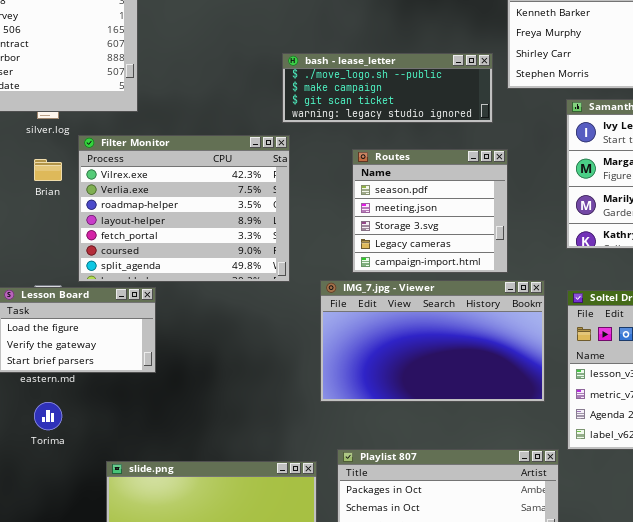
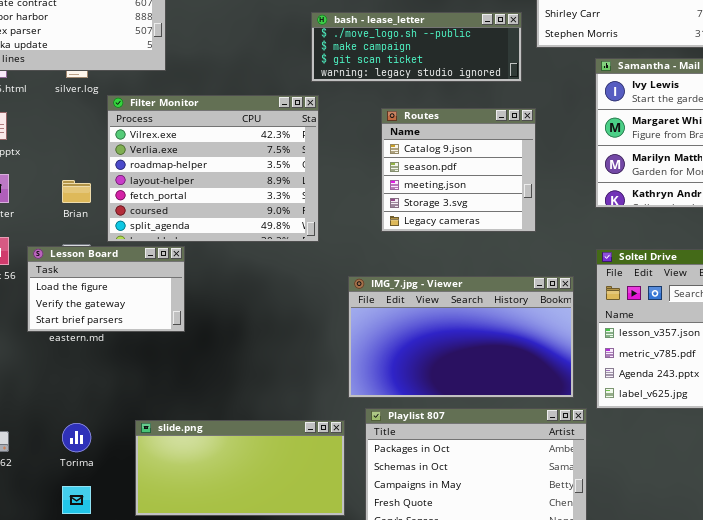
Routes: [352,149,508,273] -> [381,108,536,232], scrolled up 1 row
Brian: [34,159,62,181] -> [62,180,91,203], moved
IMG_7.jpg - Viewer: [320,280,545,402] -> [348,276,574,398], moved
Torima: [34,402,62,430] -> [62,423,91,452], moved

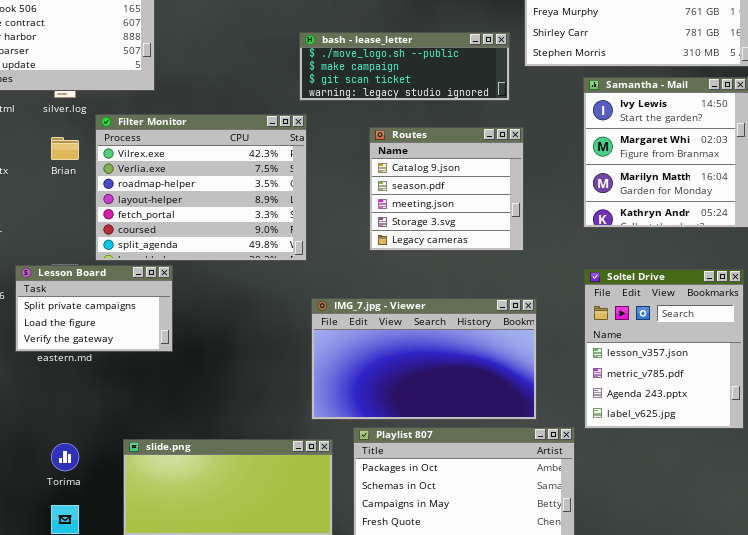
Brian: [62,180,91,203] -> [51,137,79,160], moved
Lesson Board: [27,246,185,332] -> [15,265,173,352], scrolled up 1 row
IMG_7.jpg - Viewer: [348,276,574,398] -> [311,298,537,420], moved

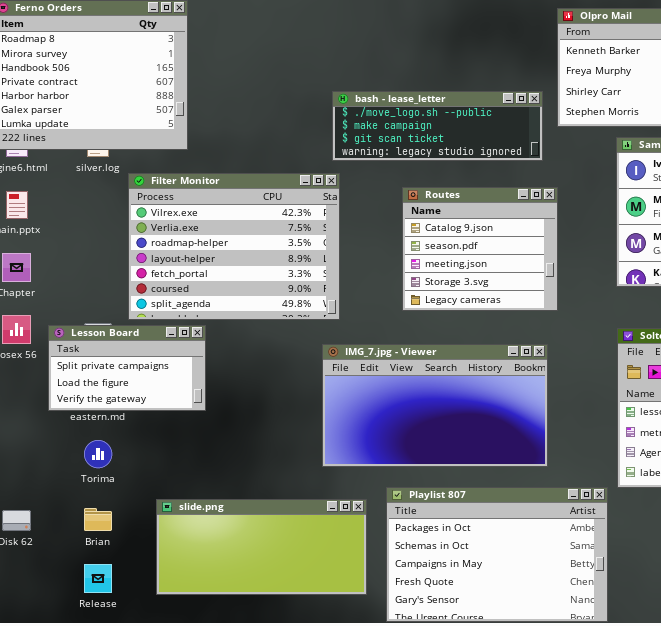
Brian: [51,137,79,160] -> [84,508,112,531], moved
IMG_7.jpg - Viewer: [311,298,537,420] -> [322,344,548,467], moved
Torima: [51,443,79,471] -> [84,440,112,468], moved

